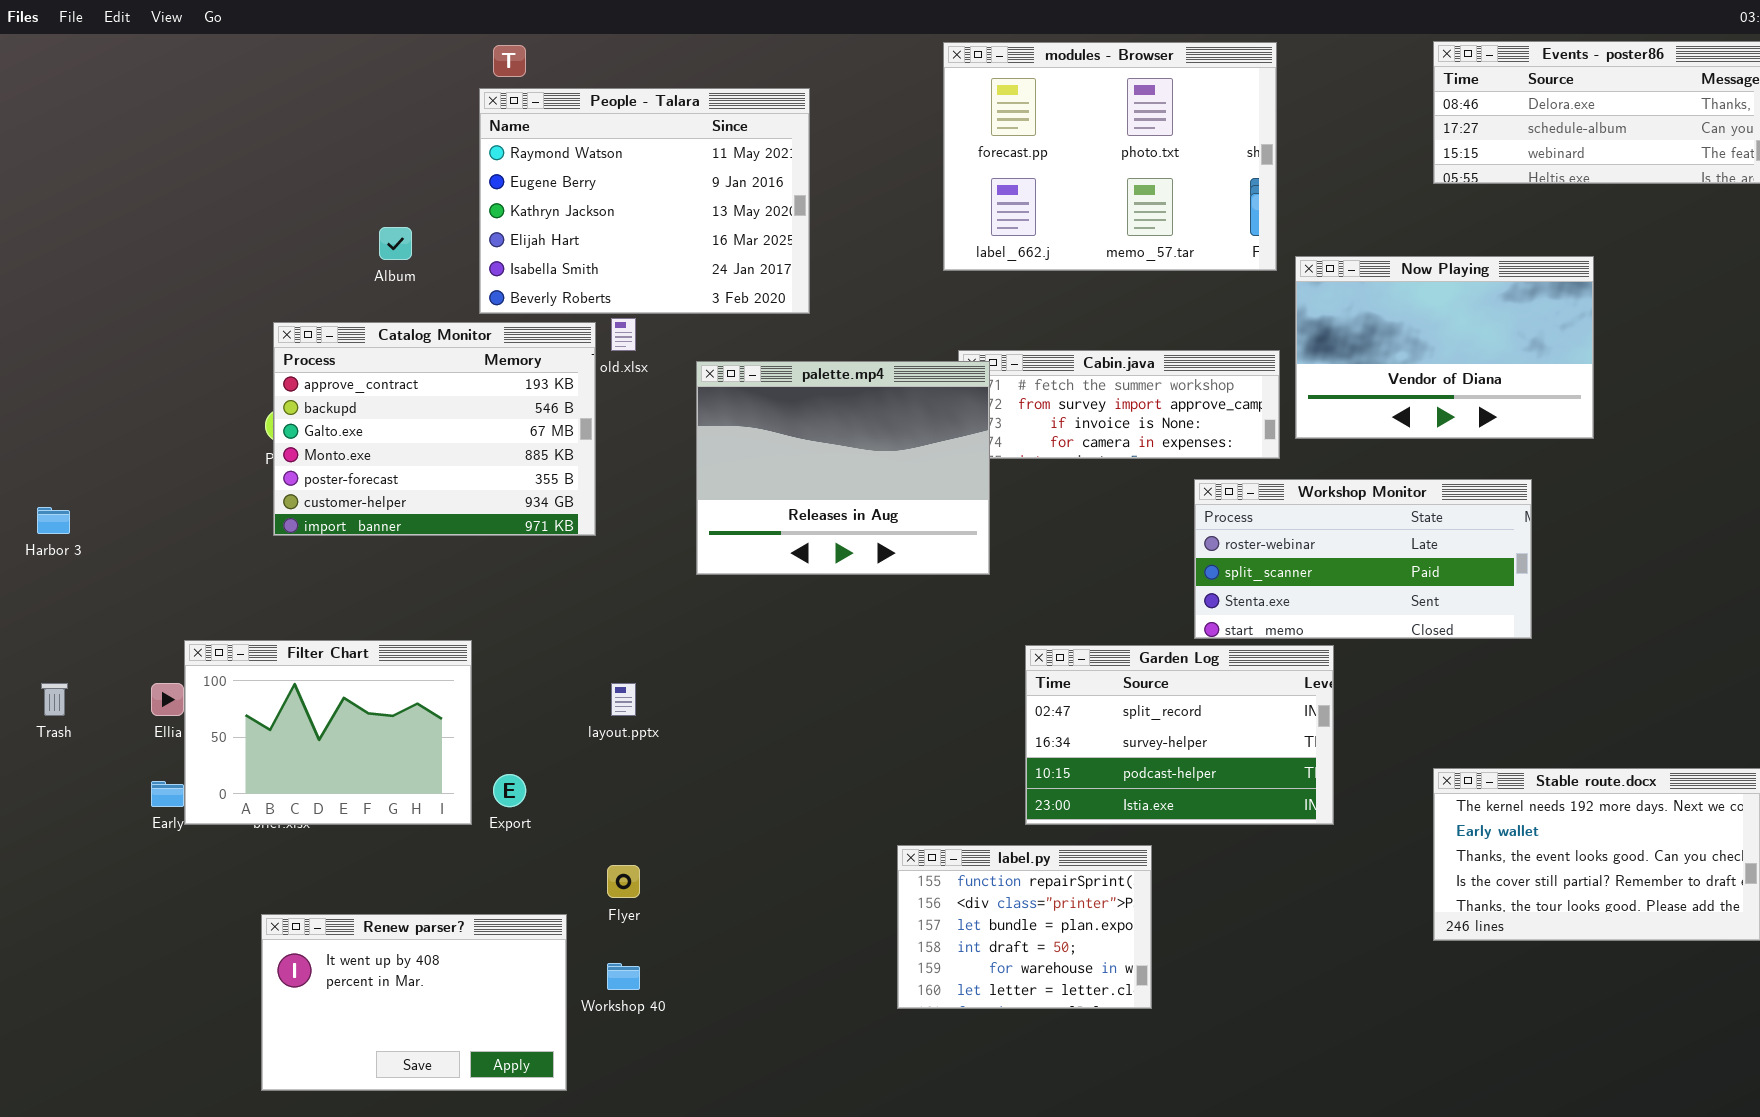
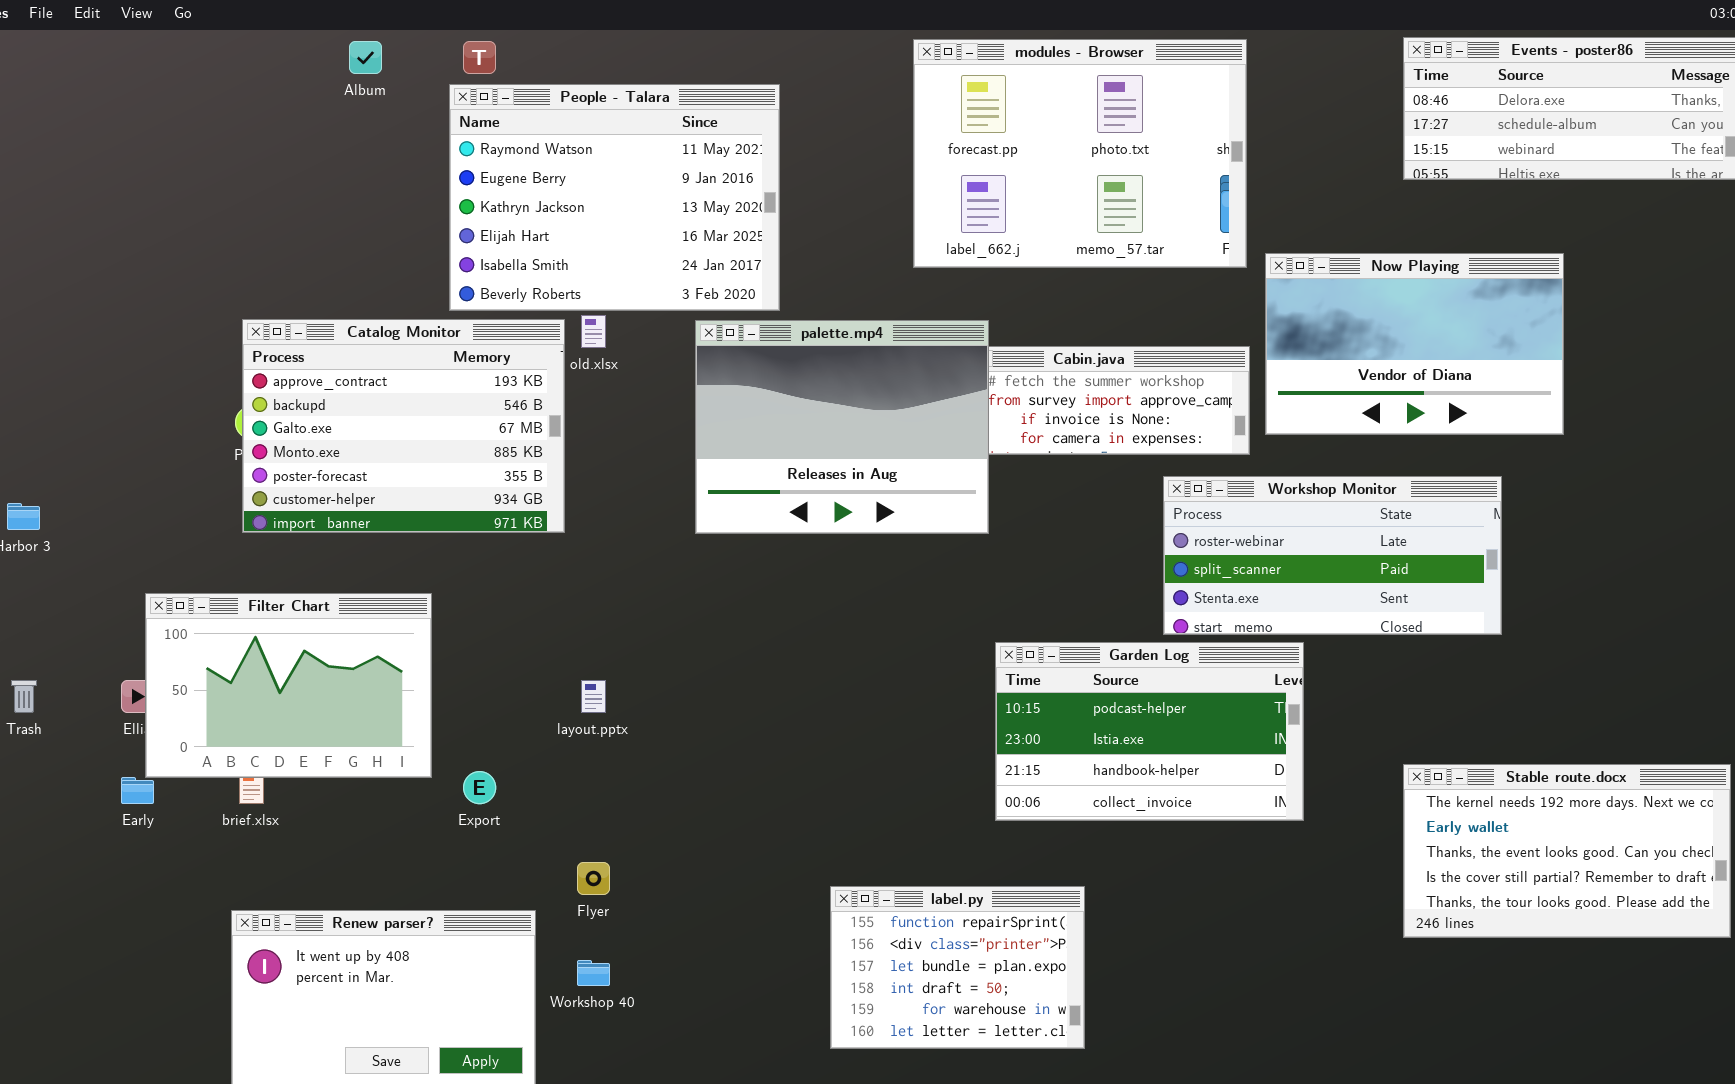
Album: [379,227,412,260] -> [349,41,382,74], moved
palette.mp4: [696,361,990,575] -> [695,320,989,534], moved
Filter Chart: [184,640,472,825] -> [145,593,432,778], moved
Garden Log: [1025,645,1334,825] -> [995,642,1304,821], scrolled down 2 rows
label.py: [897,845,1152,1009] -> [830,886,1085,1049], moved

